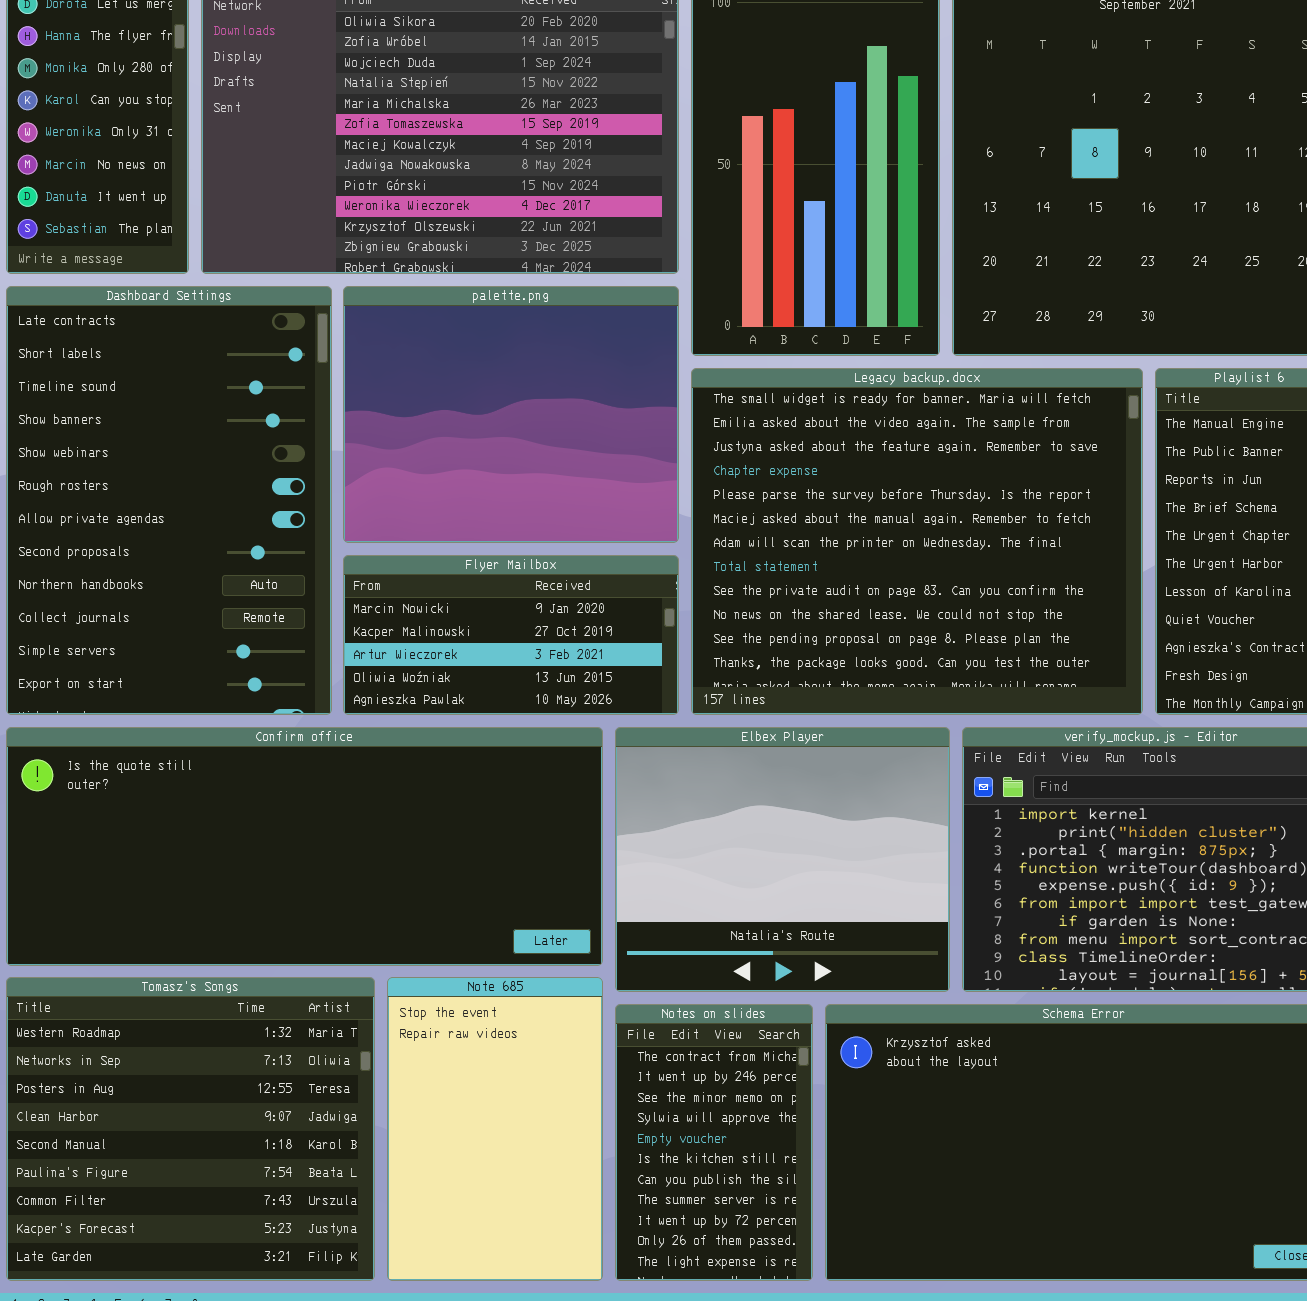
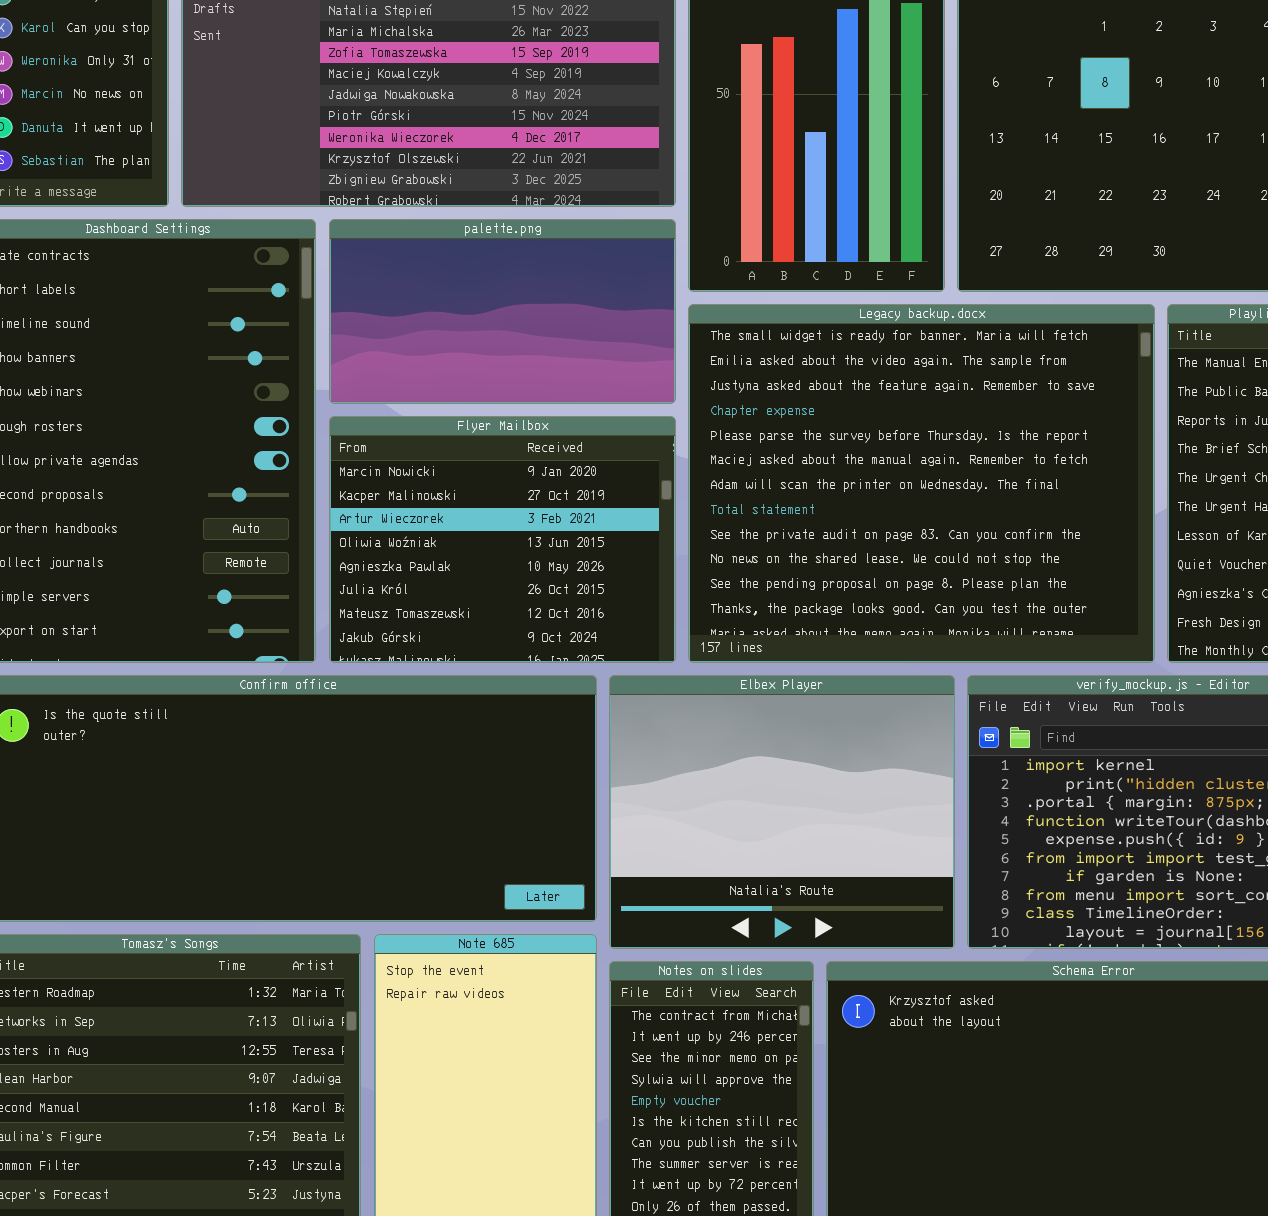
palette.png: [343,286,679,543] -> [329,219,676,404], resized
Flyer Mailbox: [343,555,679,715] -> [329,416,676,663], resized

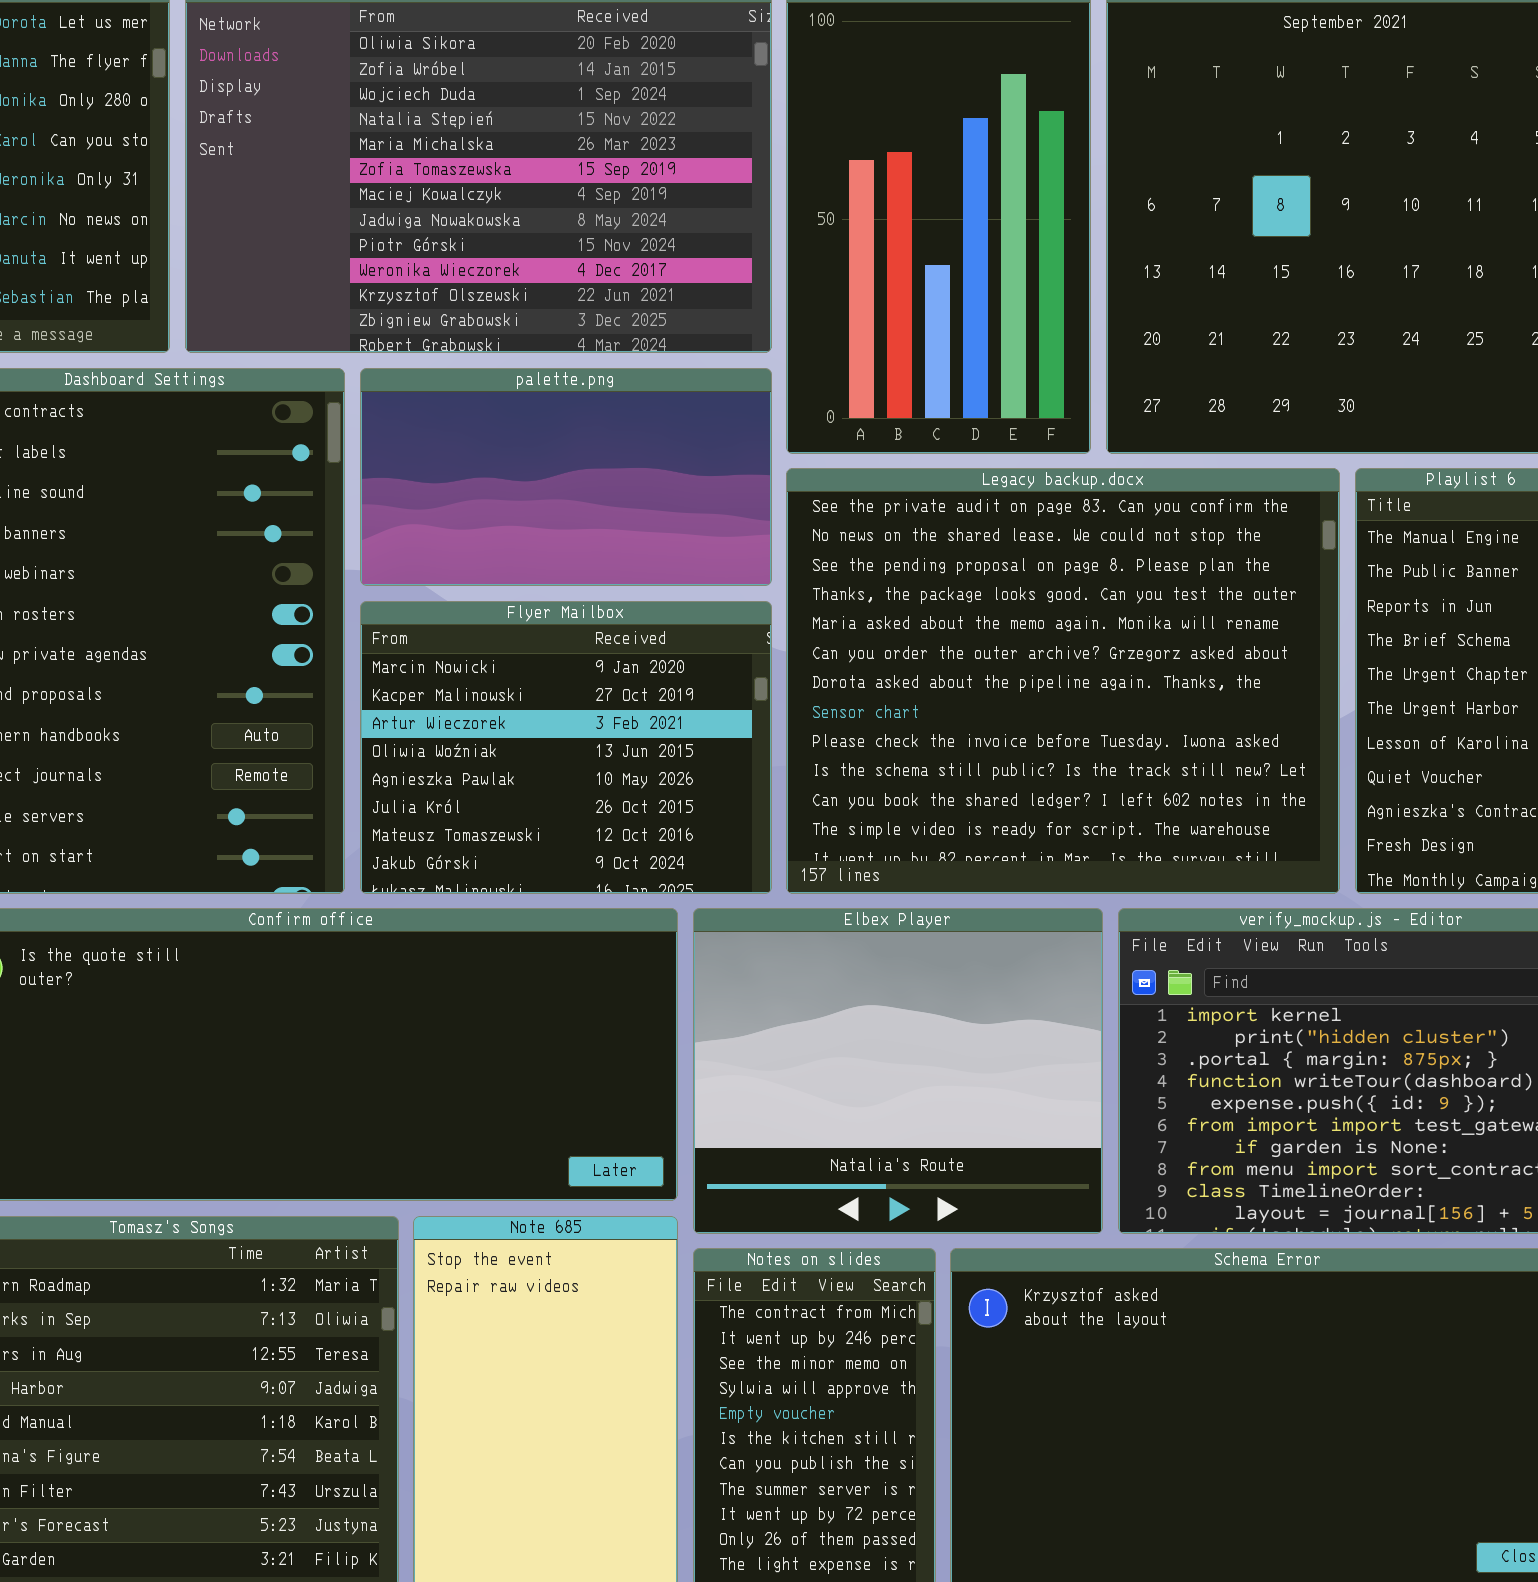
Legacy backup.docx: [688,304,1155,663] -> [786,468,1340,894], scrolled down 8 rows

